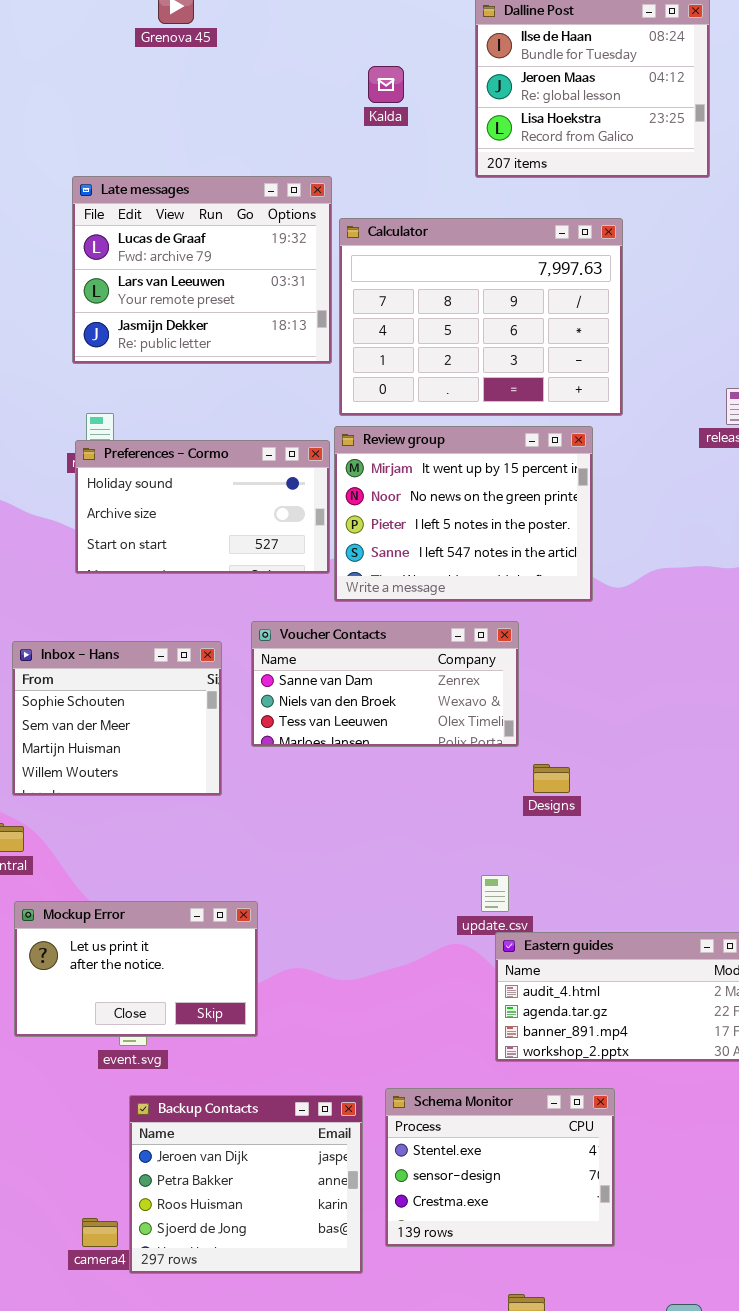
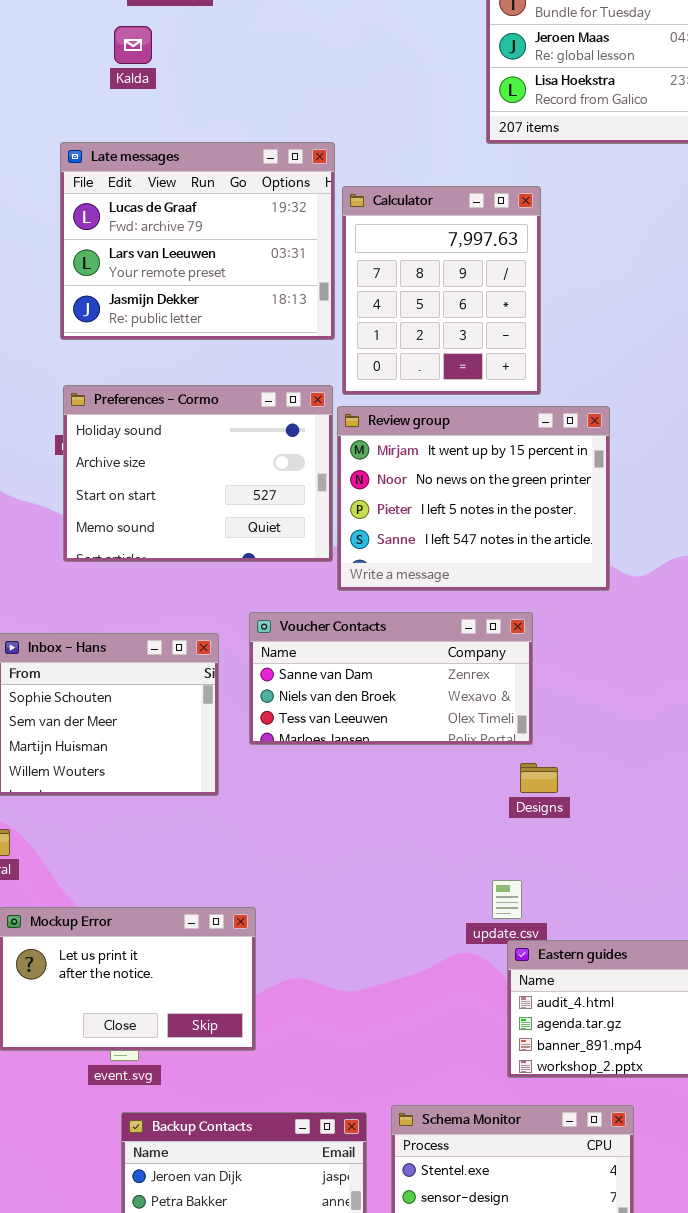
Kalda: [368,66,404,103] -> [114,26,152,64], moved
Calculator: [339,218,623,416] -> [342,186,541,395], resized
Preferences - Cormo: [75,440,330,574] -> [63,385,333,562], resized
Designs: [533,764,570,793] -> [520,763,558,793], moved

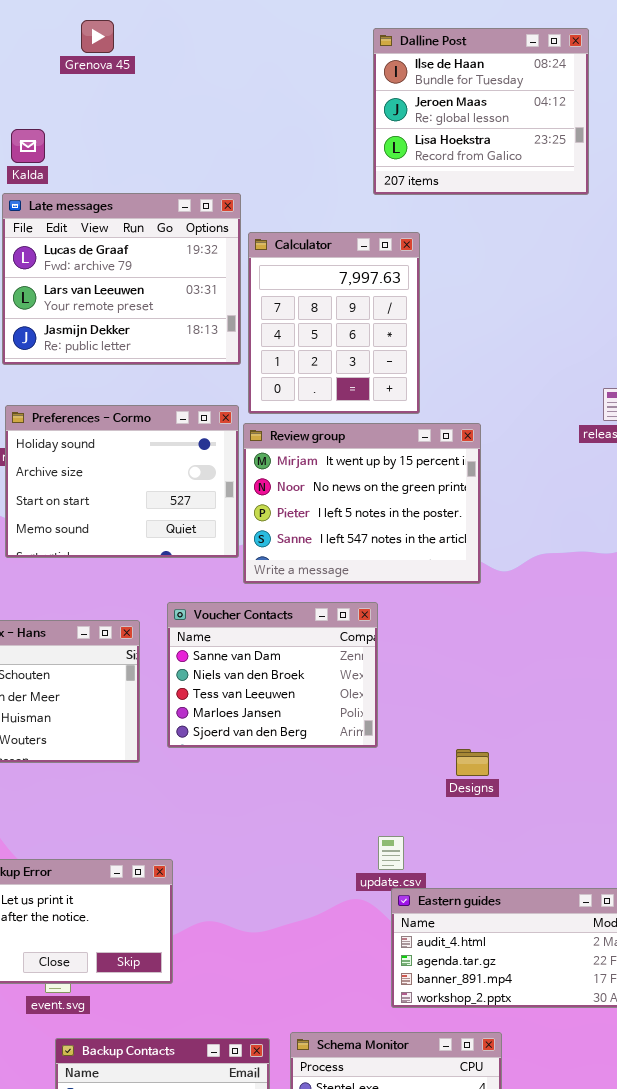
Kalda: [114,26,152,64] -> [11,129,45,163], moved
Voucher Contacts: [249,612,533,745] -> [167,602,378,748], resized
Designs: [520,763,558,793] -> [456,749,489,776], moved

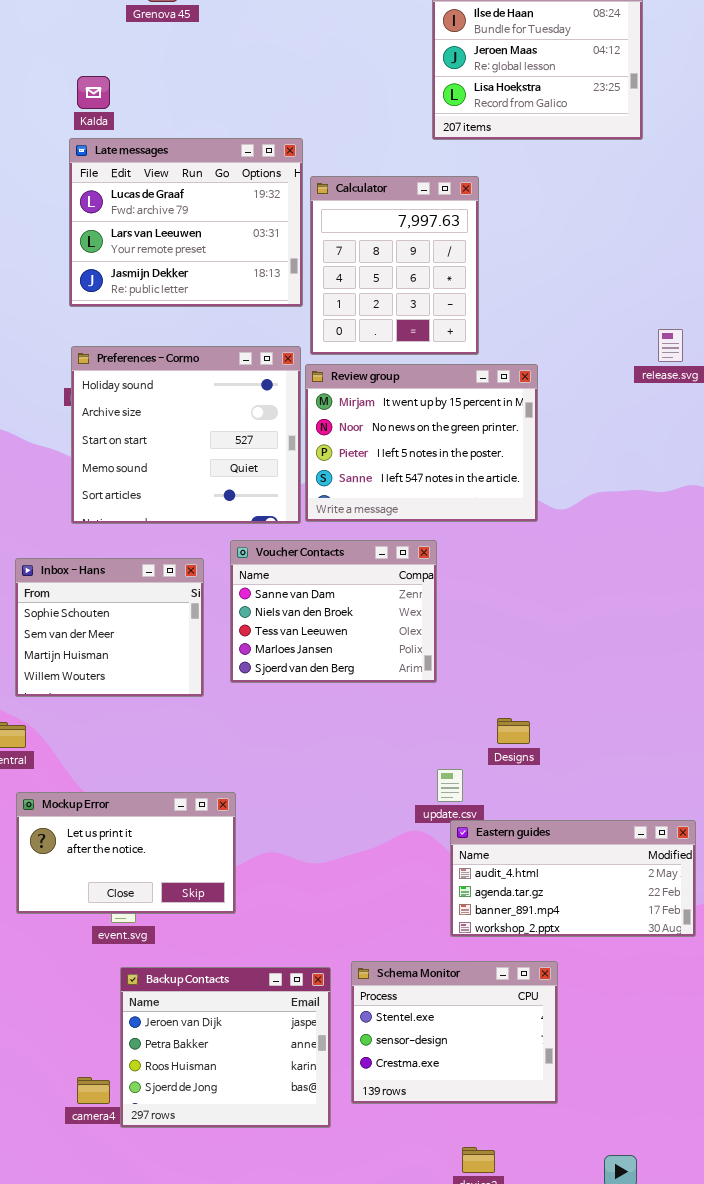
Preferences - Cormo: [5,405,239,558] -> [71,346,301,524], resized
Designs: [456,749,489,776] -> [497,718,530,744], moved

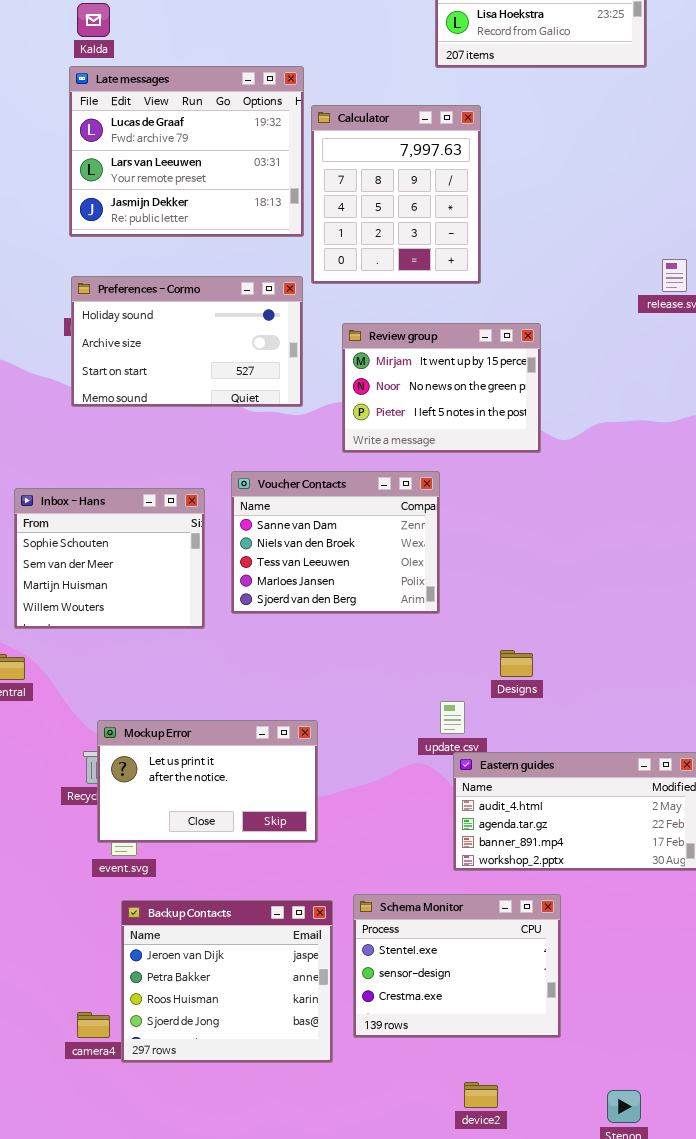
Preferences - Cormo: [71,346,301,524] -> [71,276,303,407], resized
Review group: [305,364,538,522] -> [342,323,541,453], resized
Mockup Error: [16,792,236,914] -> [97,720,318,843], moved

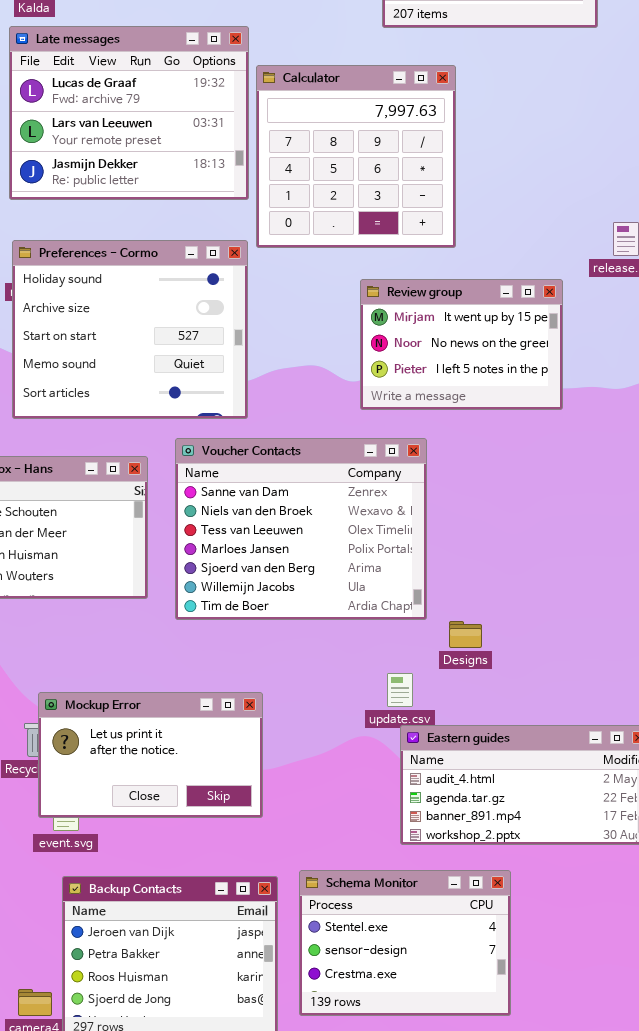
Calculator: [311,105,481,284] -> [256,65,456,248], resized
Preferences - Cormo: [71,276,303,407] -> [12,240,248,419], resized
Review group: [342,323,541,453] -> [360,279,563,410], moved
Voucher Contacts: [231,471,440,614] -> [175,438,427,620], resized

